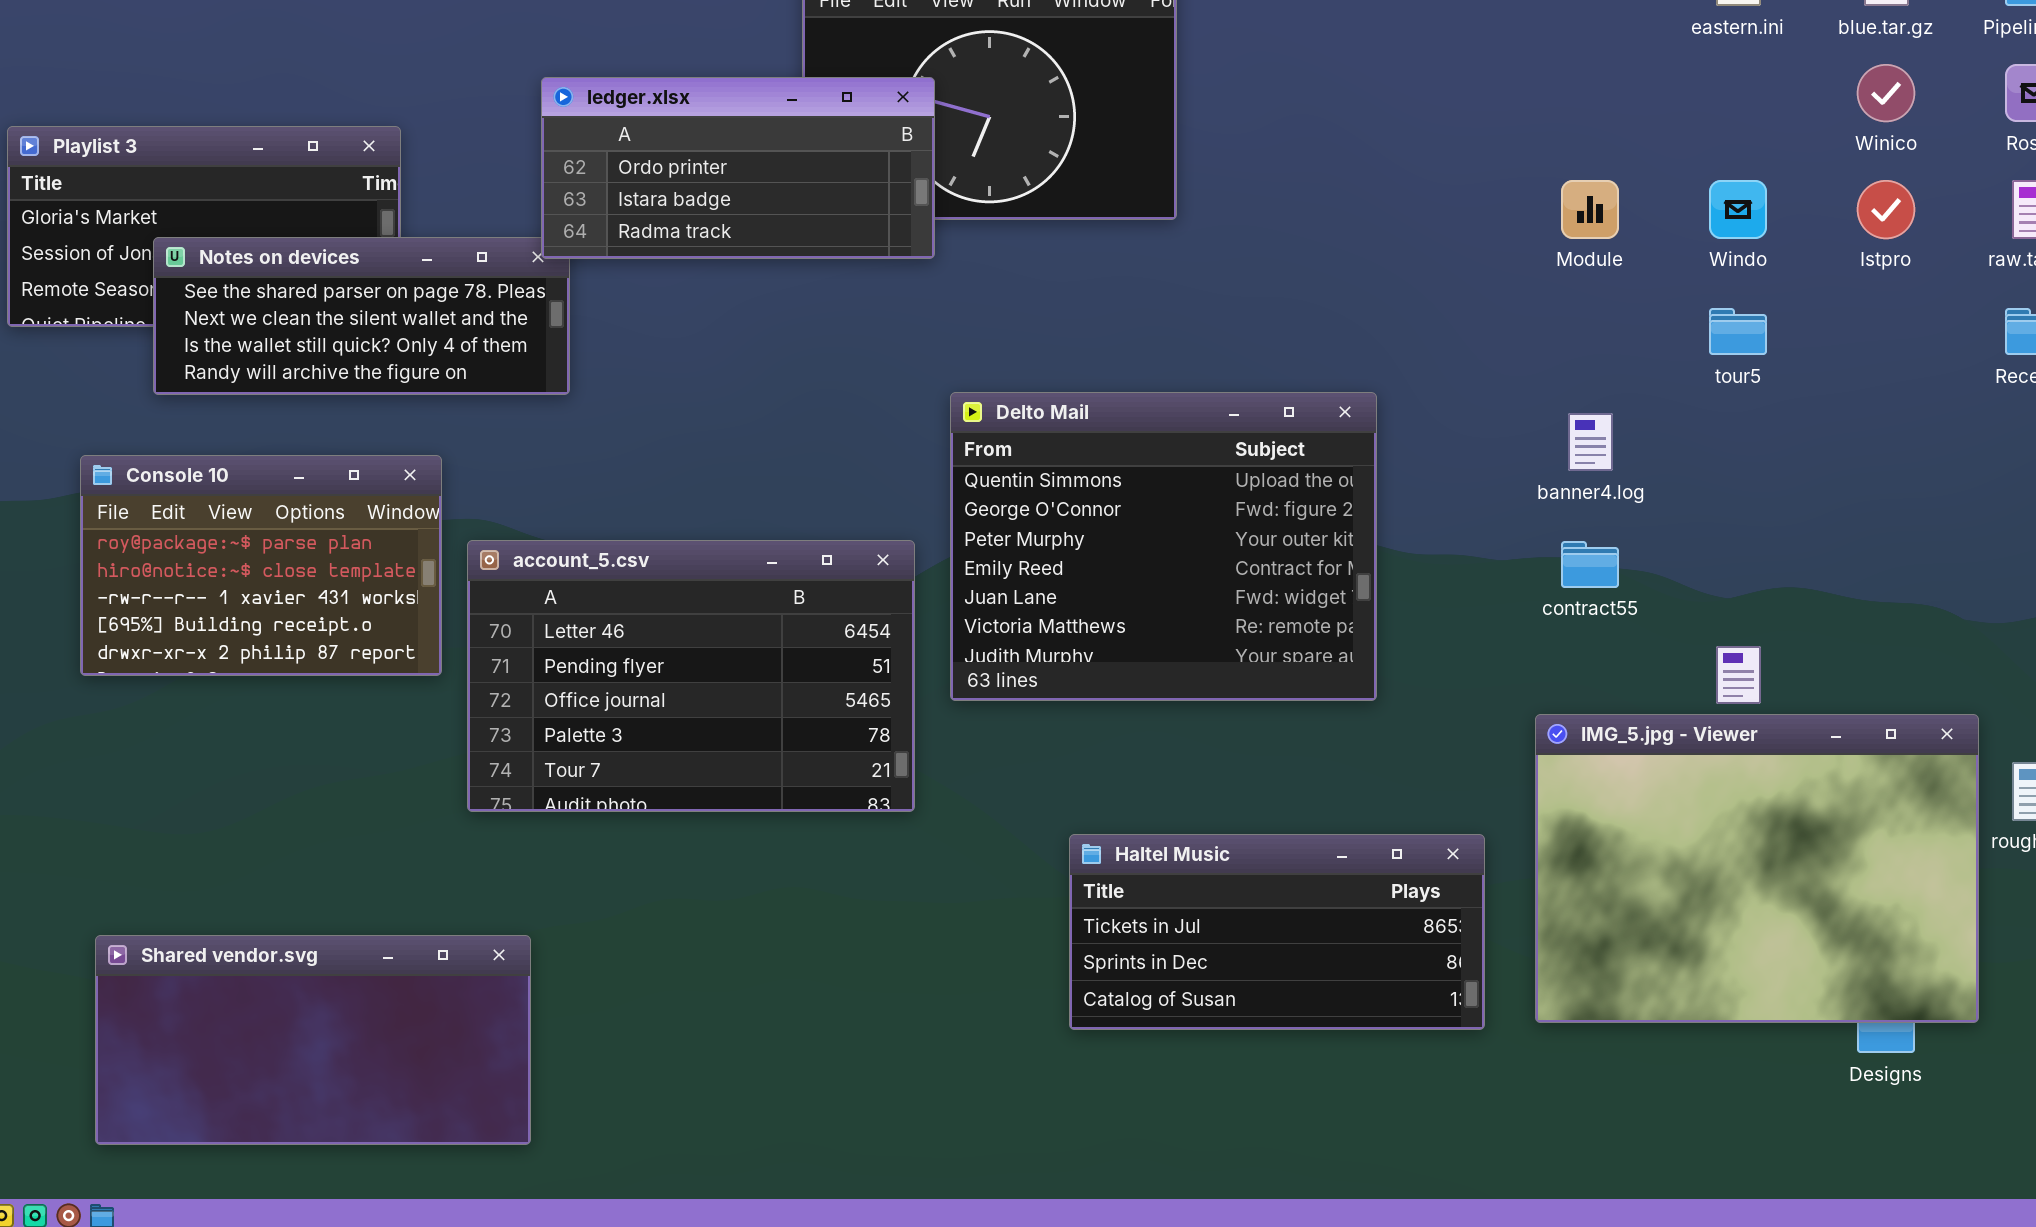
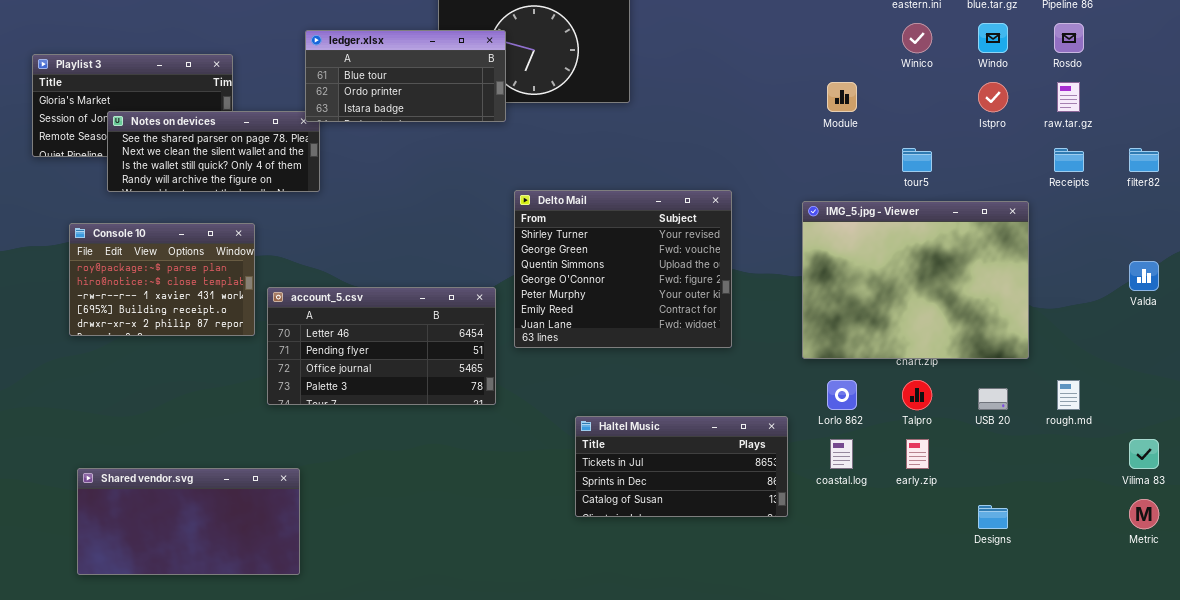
Winico: [1857,64,1915,122] -> [902,23,932,53], moved
ledger.xlsx: [541,77,935,259] -> [305,30,506,122], scrolled up 1 row
Windo: [1709,180,1767,239] -> [978,23,1008,53], moved
Delto Mail: [950,392,1377,701] -> [514,190,732,348], scrolled up 2 rows
account_5.csv: [467,540,915,812] -> [267,287,496,405], resized
IMG_5.jpg - Viewer: [1535,714,1979,1023] -> [802,201,1029,359], moved

